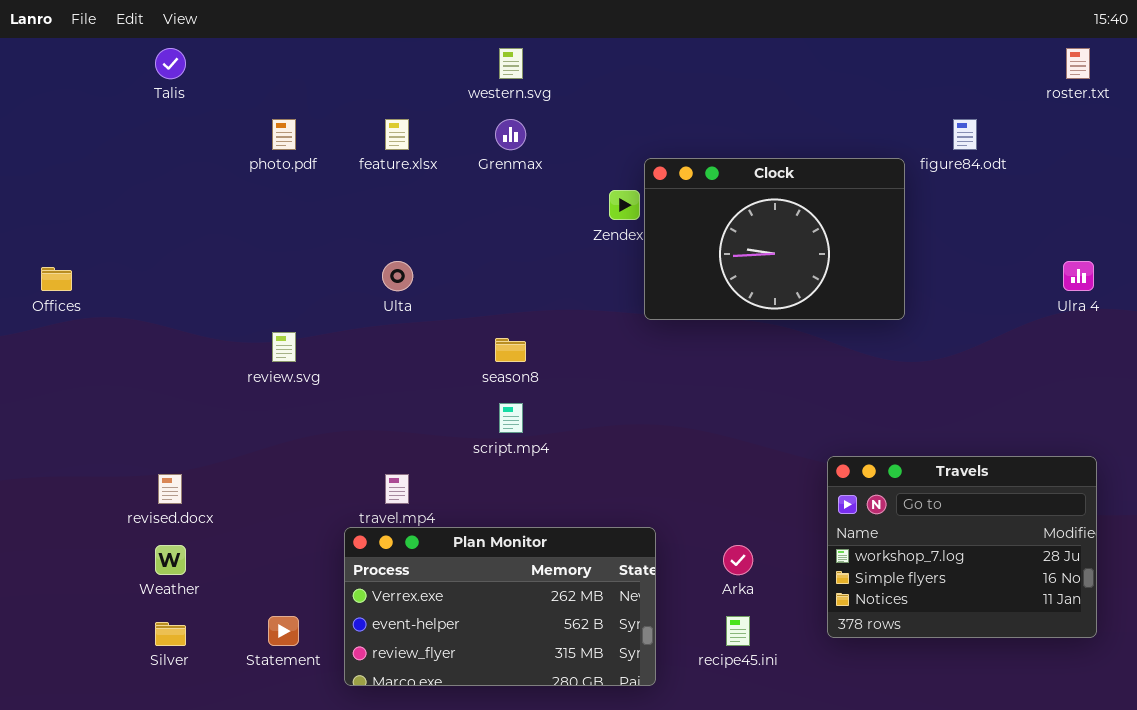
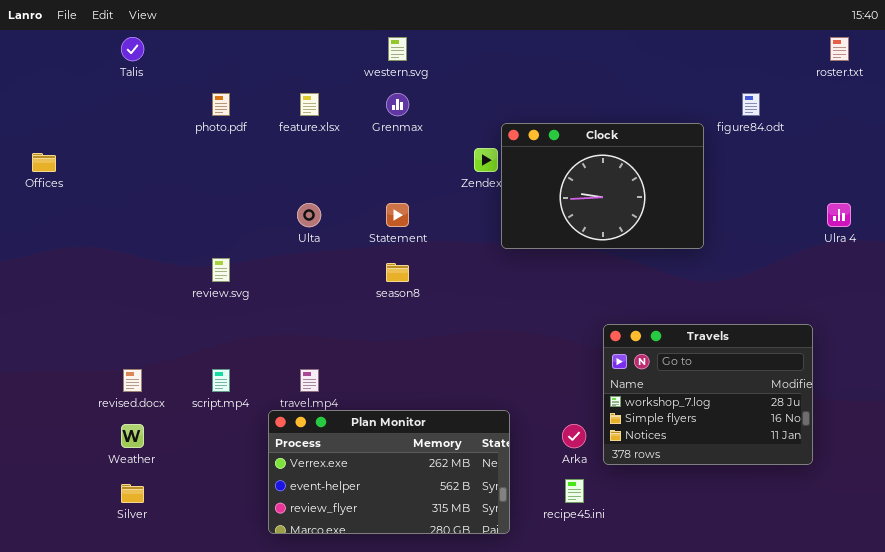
Offices: [41,267,72,291] -> [32,153,56,172], moved
script.mp4: [499,403,523,433] -> [212,369,230,392], moved
Travels: [827,456,1097,638] -> [603,324,813,465], moved
Statement: [268,616,299,646] -> [386,203,409,227], moved

